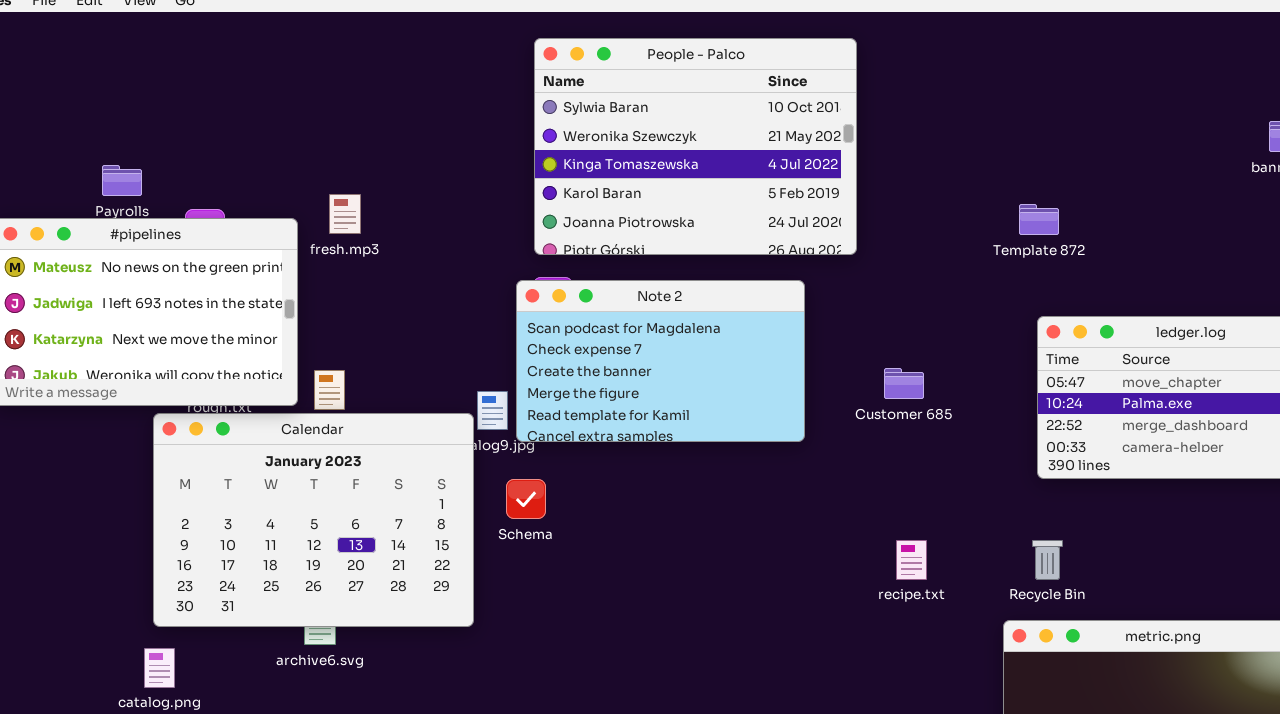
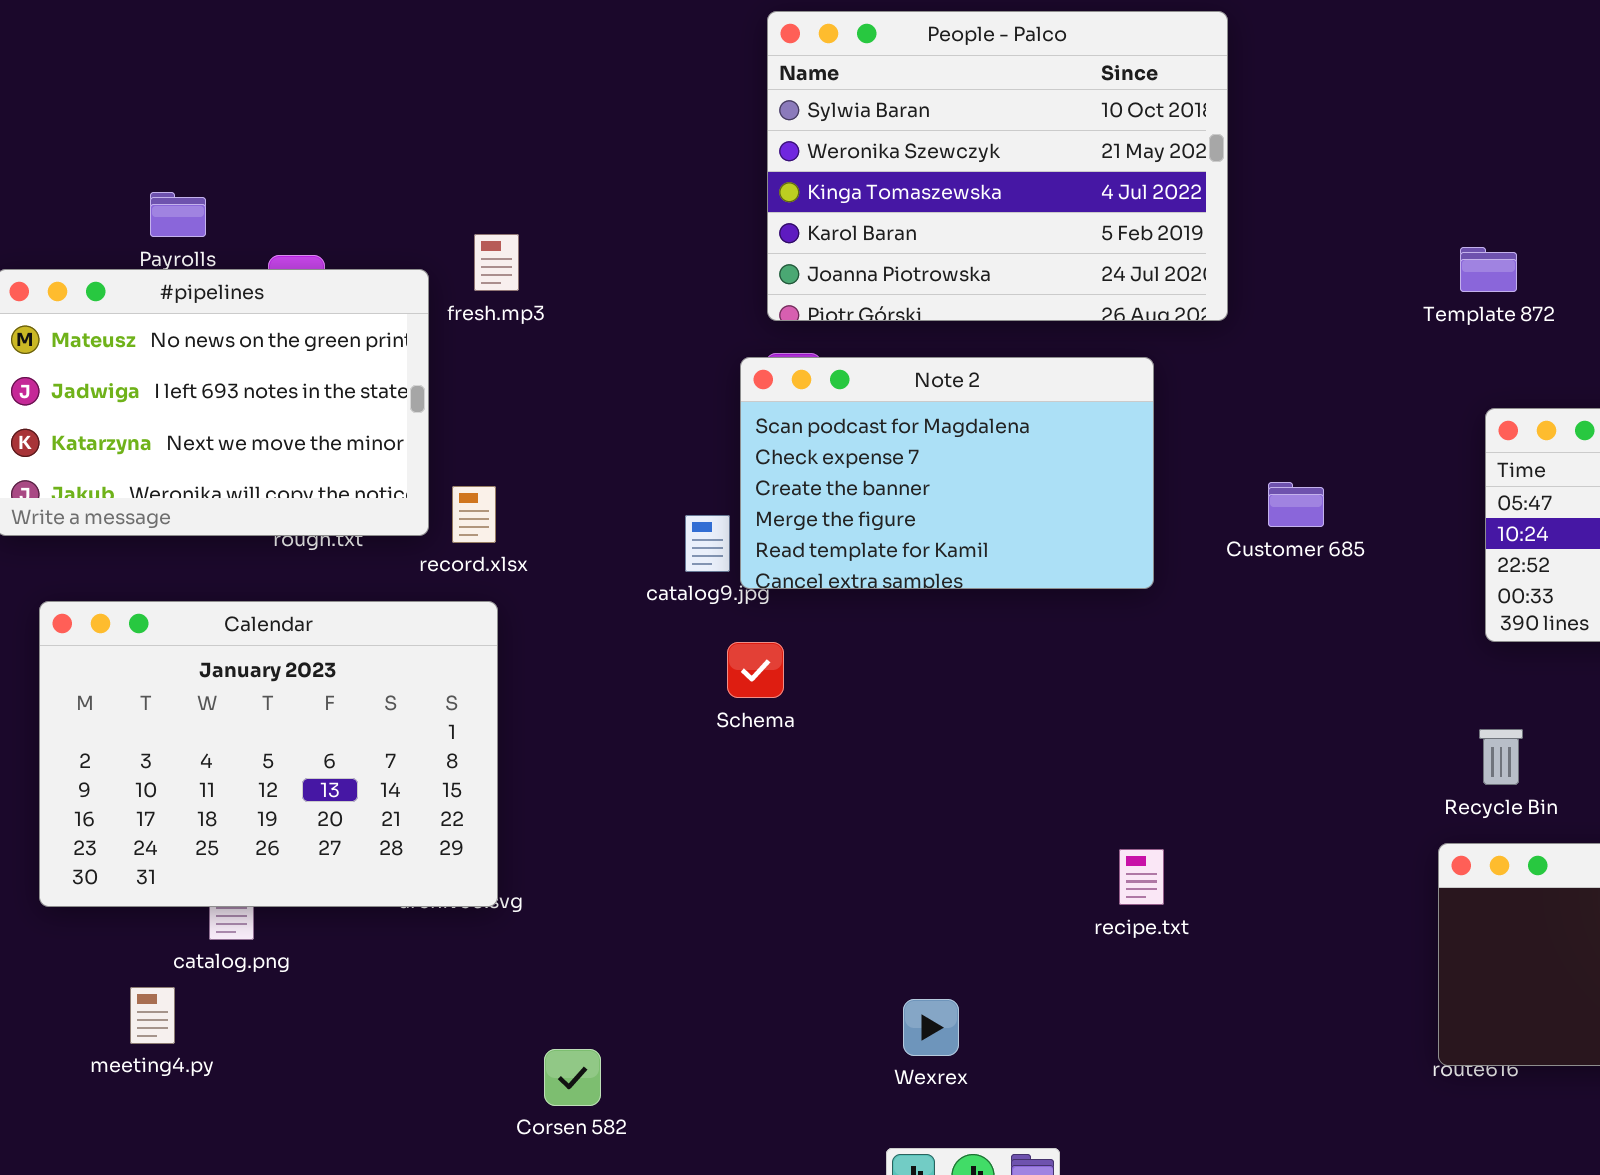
Calendar: [153,413,474,627] -> [39,601,498,907], moved
recipe.txt: [896,540,927,580] -> [1119,849,1164,905], moved

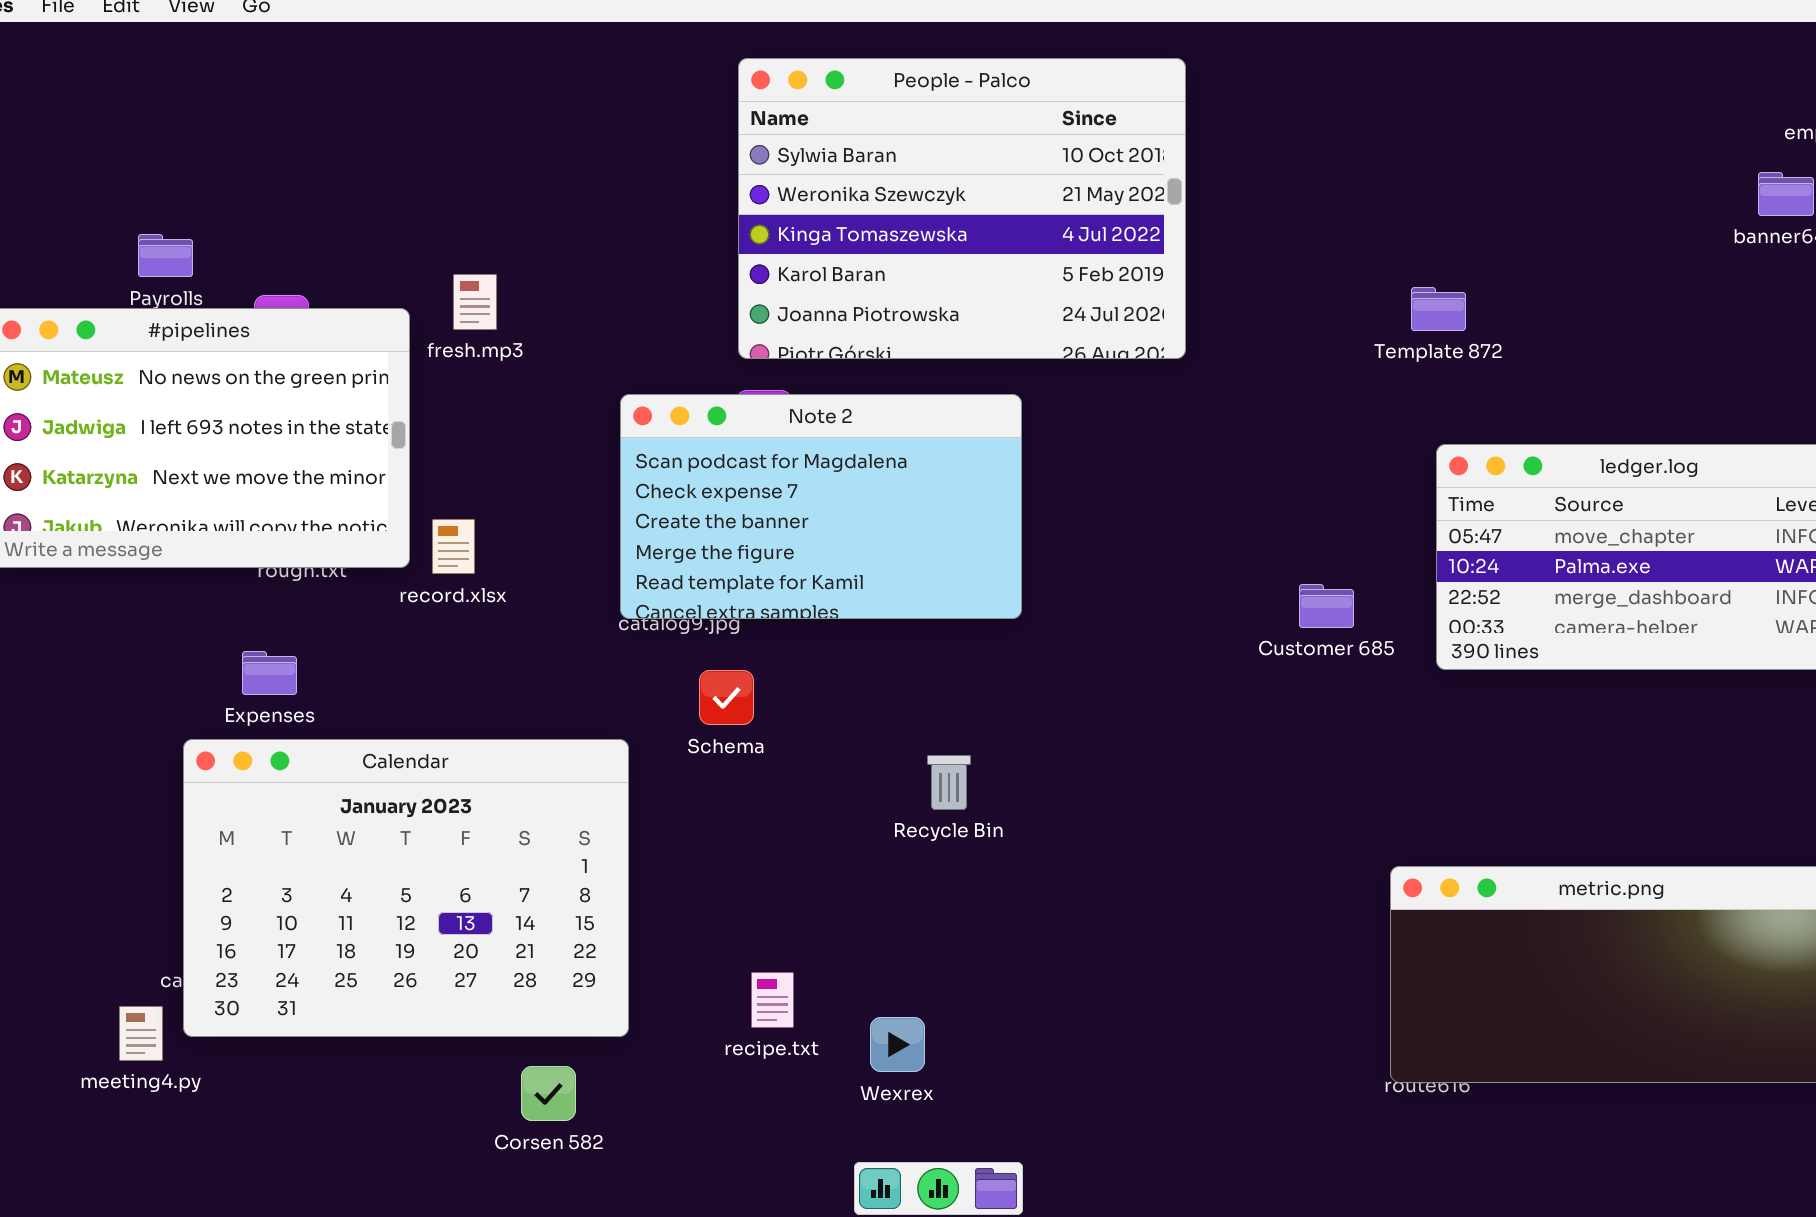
Note 2: [740,357,1154,589] -> [620,394,1022,619], moved
Customer 685: [1268,482,1324,527] -> [1299,584,1354,628], moved
Calendar: [39,601,498,907] -> [183,739,629,1037], moved
Recycle Bin: [1479,729,1523,785] -> [927,755,971,810], moved
recipe.txt: [1119,849,1164,905] -> [751,972,794,1028], moved

